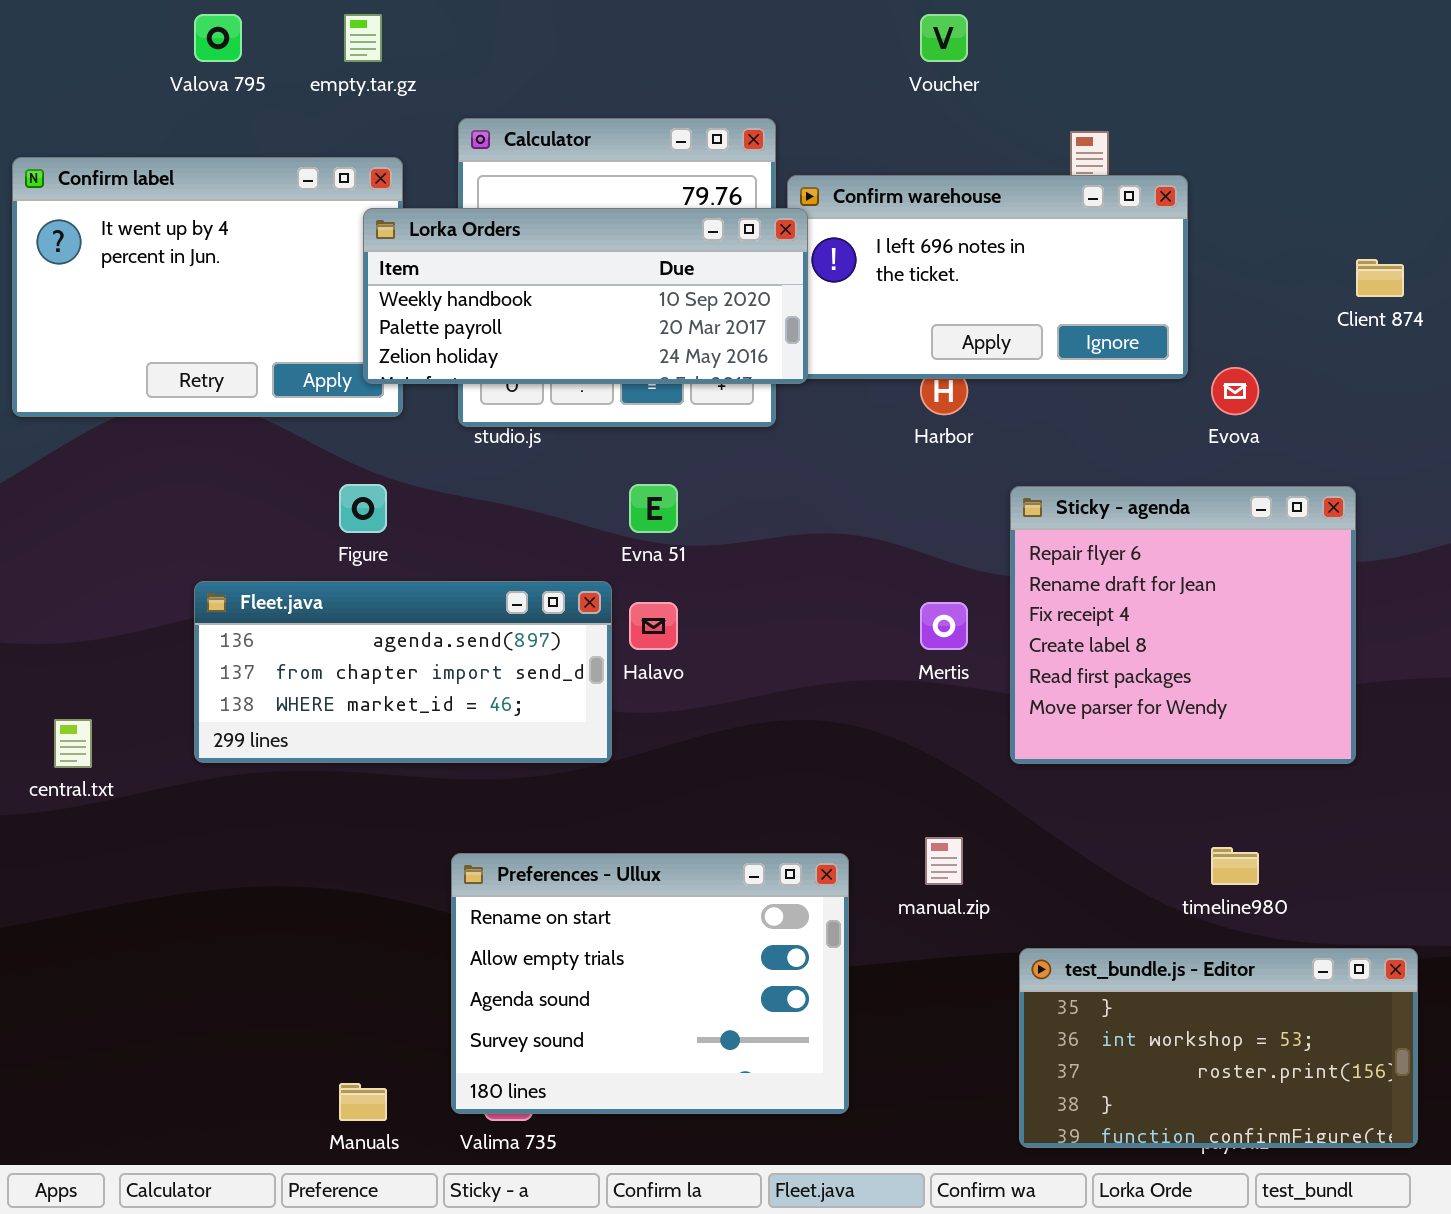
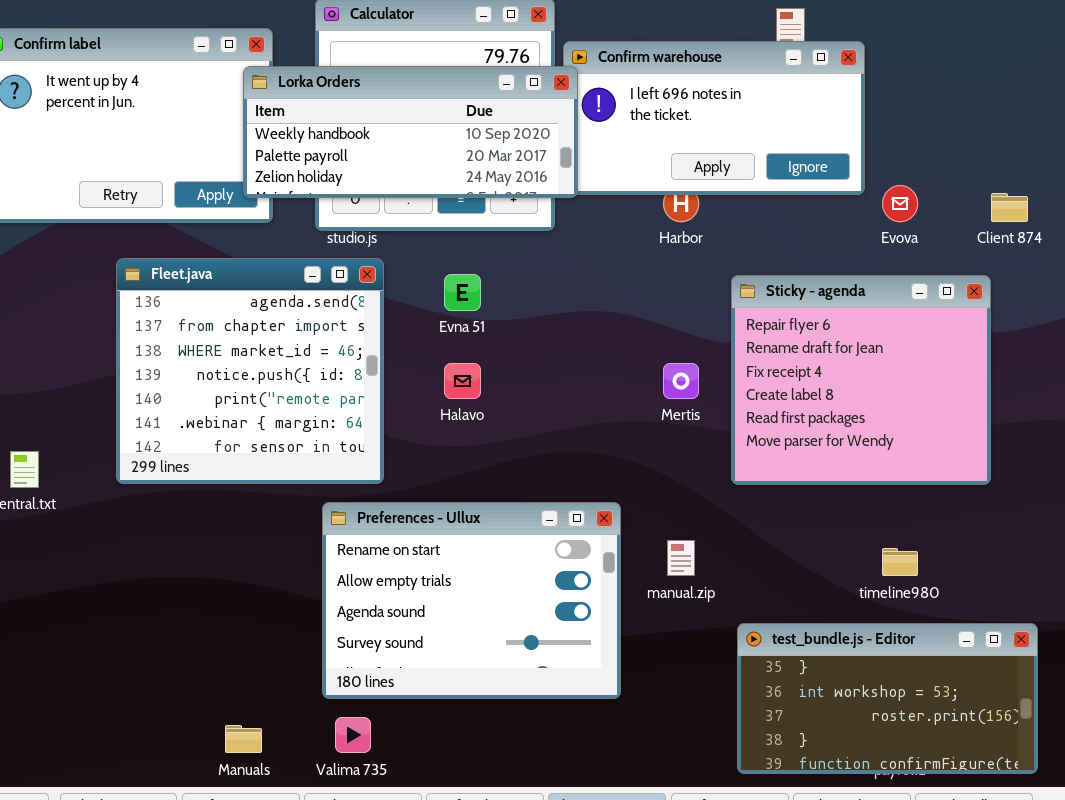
Client 874: [1356,259,1404,297] -> [991,193,1028,222], moved
Fleet.java: [194,581,612,763] -> [116,258,384,484], resized
Preferences - Ullux: [451,853,849,1114] -> [322,502,621,699], moved

